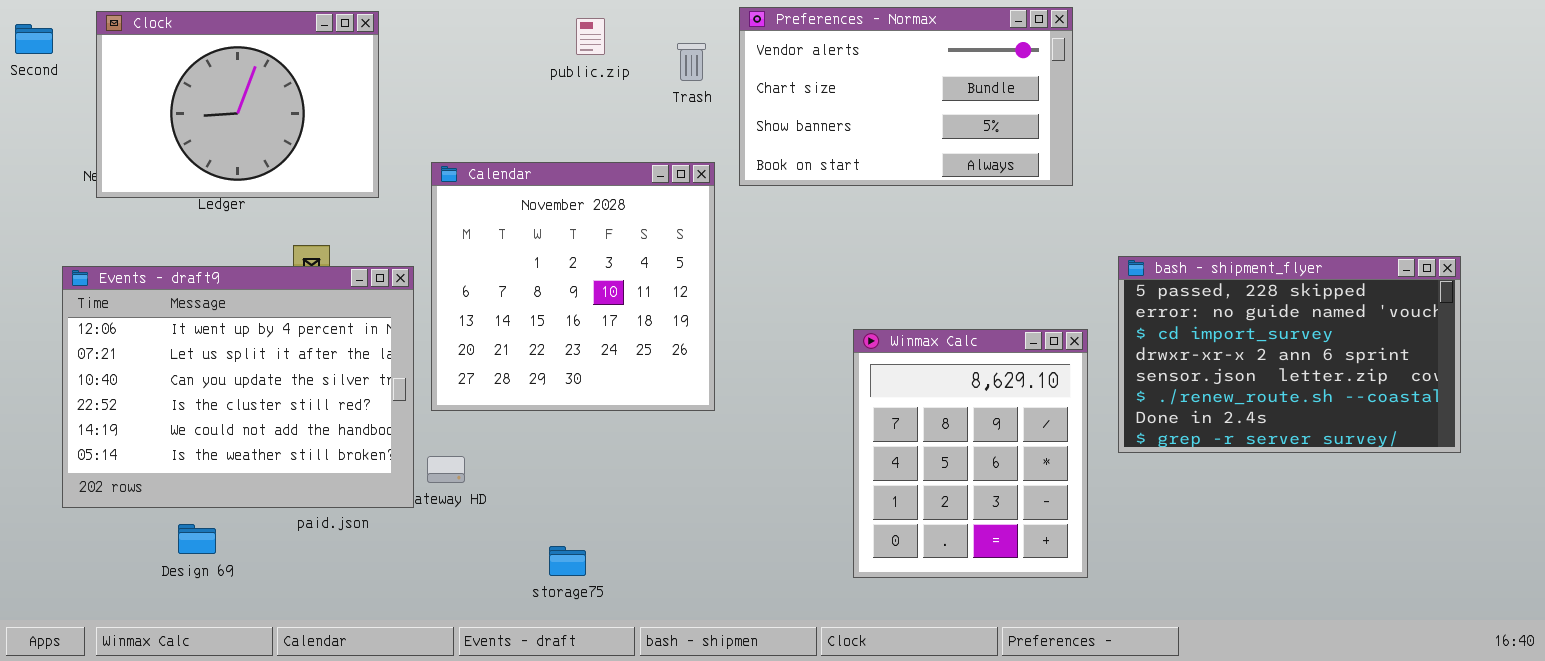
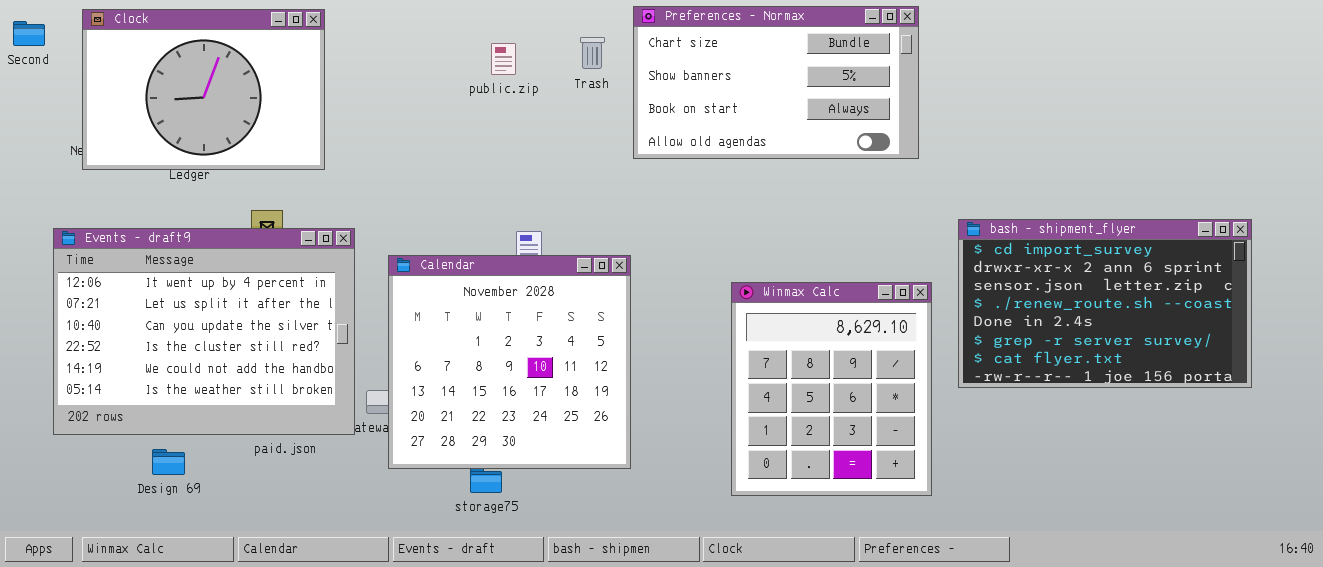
Preferences - Normax: [739,7,1073,186] -> [633,6,919,159], scrolled down 1 row
public.zip: [576,18,605,55] -> [491,43,516,75], moved
Calendar: [431,162,715,411] -> [388,255,631,469], moved
bash - shipment_flyer: [1118,256,1461,453] -> [958,219,1252,388], scrolled down 2 rows

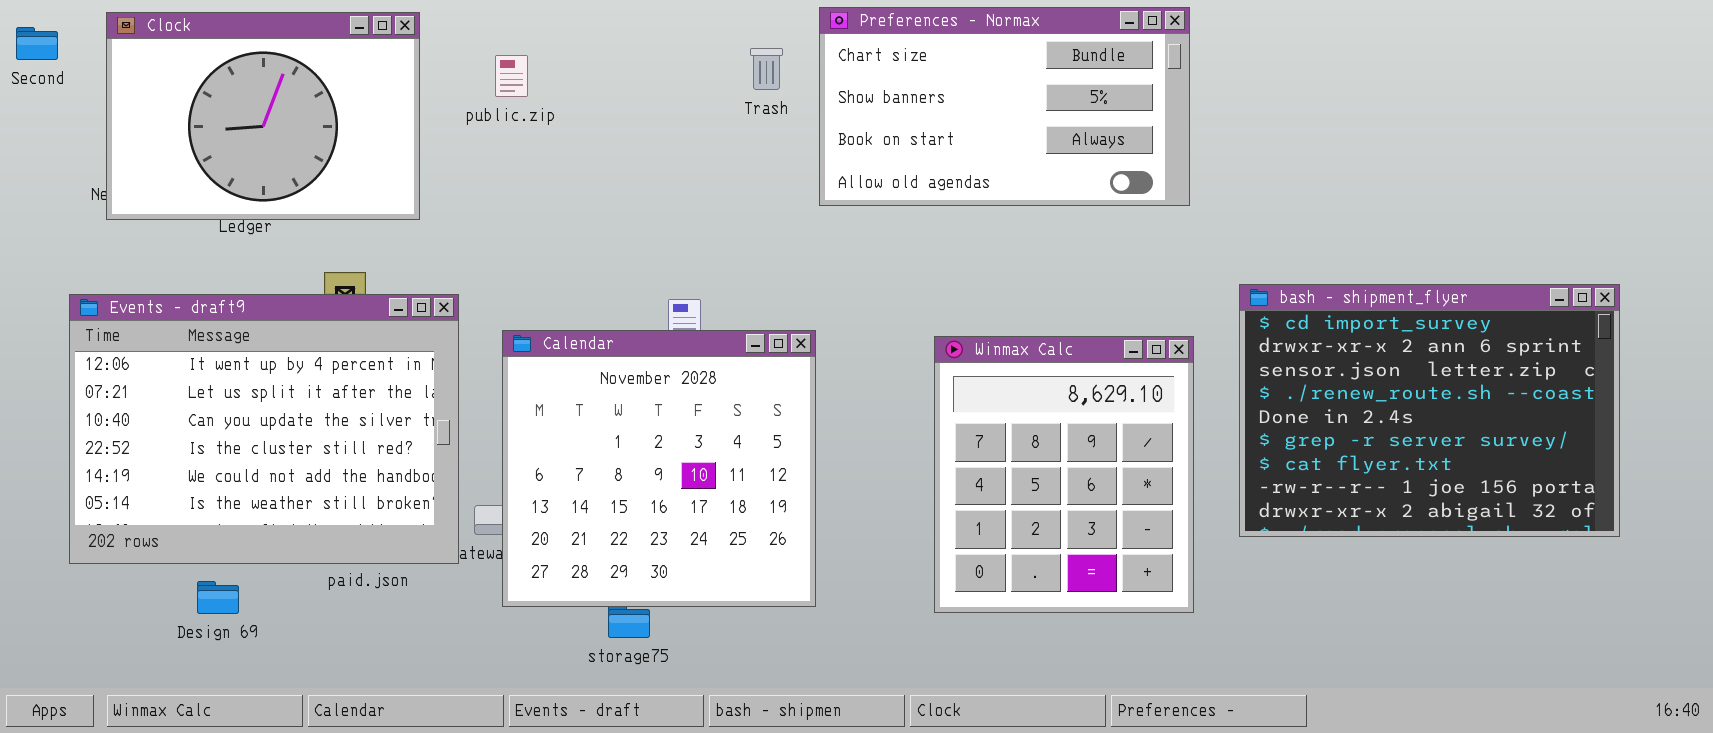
public.zip: [491,43,516,75] -> [495,55,528,97], moved
bash - shipment_flyer: [958,219,1252,388] -> [1239,284,1620,537], resized
Winmax Calc: [731,282,932,496] -> [934,336,1194,613], moved

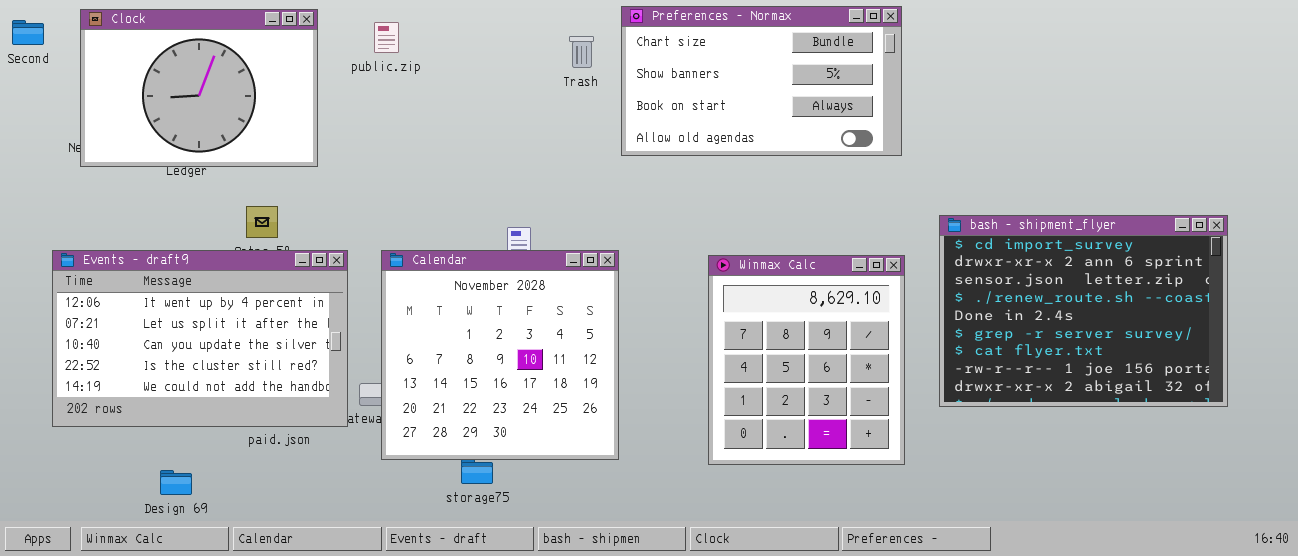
public.zip: [495,55,528,97] -> [374,22,399,53], moved
Events - draft9: [69,294,459,564] -> [52,250,348,427], resized
Design 69: [197,581,239,614] -> [160,470,192,495], moved

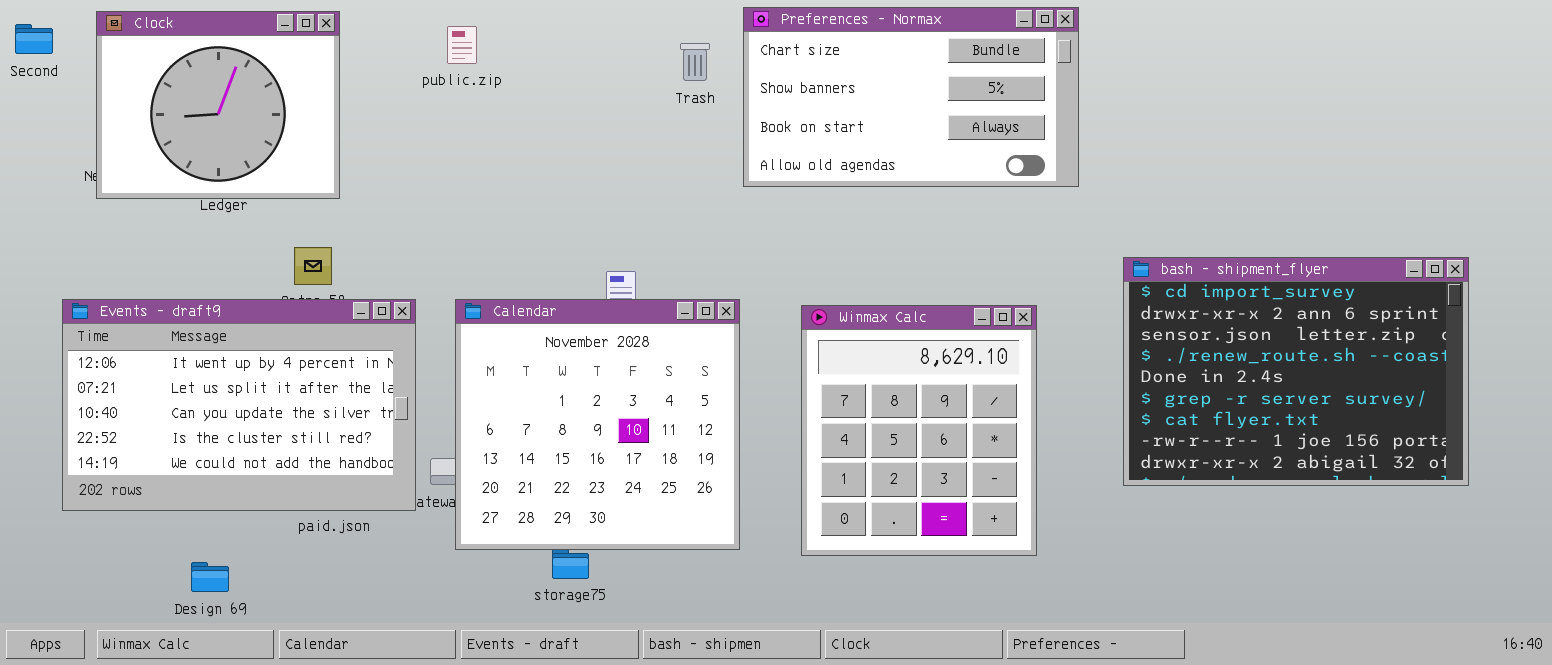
Clock: [80,9,318,167] -> [96,11,340,199], resized
Winmax Calc: [708,255,905,465] -> [801,305,1037,556], moved

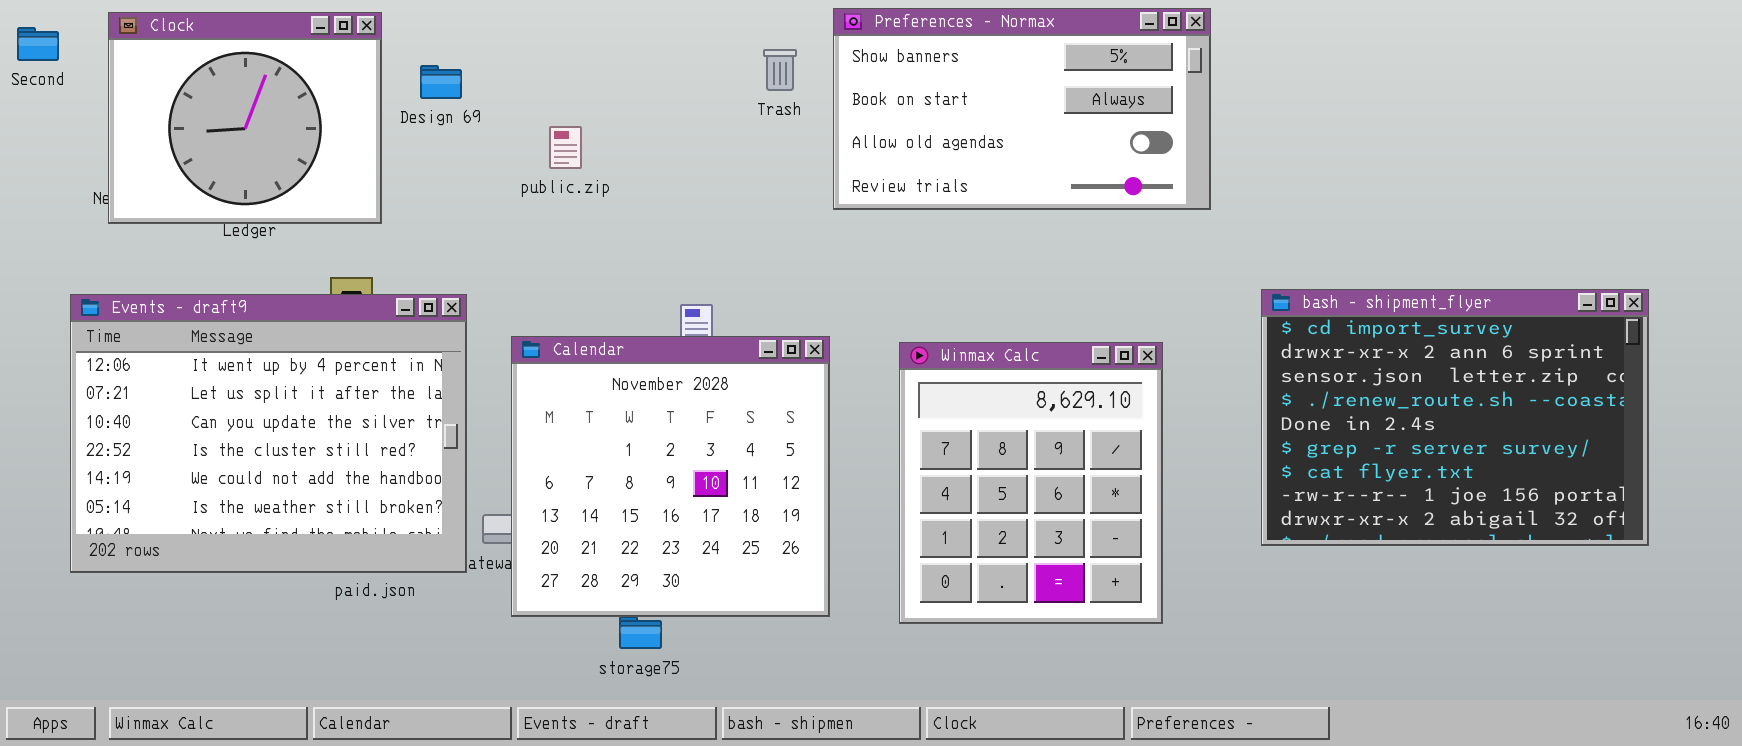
Preferences - Normax: [743,7,1079,187] -> [833,8,1211,210], scrolled down 1 row
public.zip: [447,26,477,64] -> [549,126,582,169], moved
Events - draft9: [62,299,416,511] -> [70,294,467,573], resized
Design 69: [191,562,229,592] -> [420,65,462,99], moved

